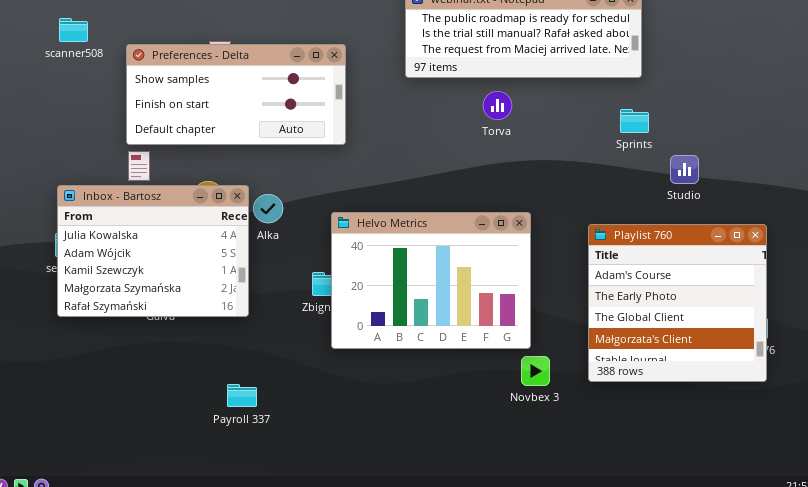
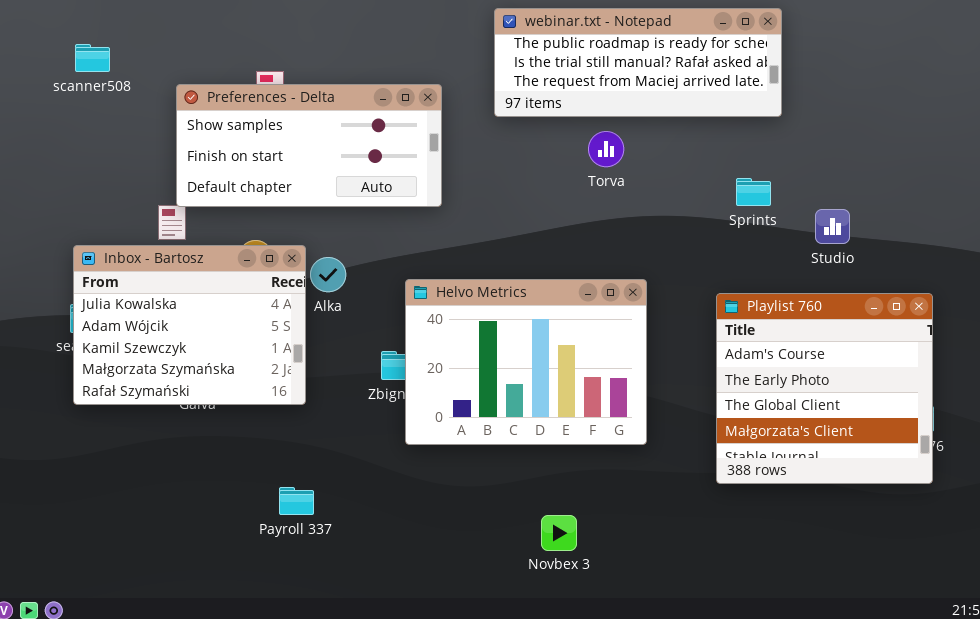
Preferences - Delta: [126,44,346,145] -> [176,84,442,207], moved
Sprints: [620,109,649,133] -> [736,178,771,206], moved
Novbex 3: [521,356,550,386] -> [541,515,577,551], moved

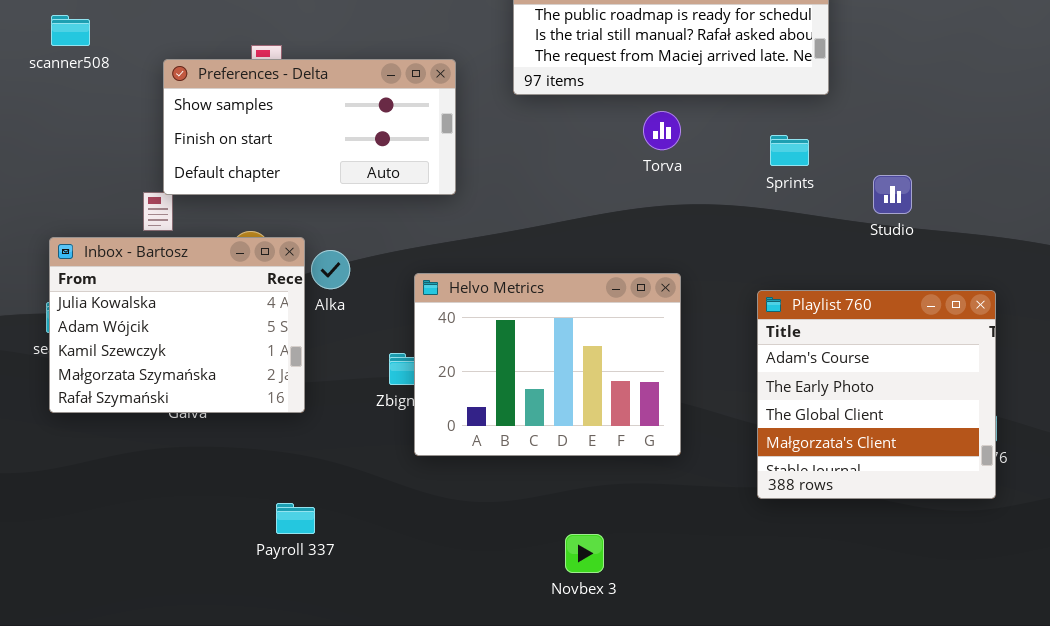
Torva: [588,131,624,167] -> [643,111,681,150], moved
Sprints: [736,178,771,206] -> [770,135,809,166], moved
Studio: [815,209,850,244] -> [873,175,912,214], moved

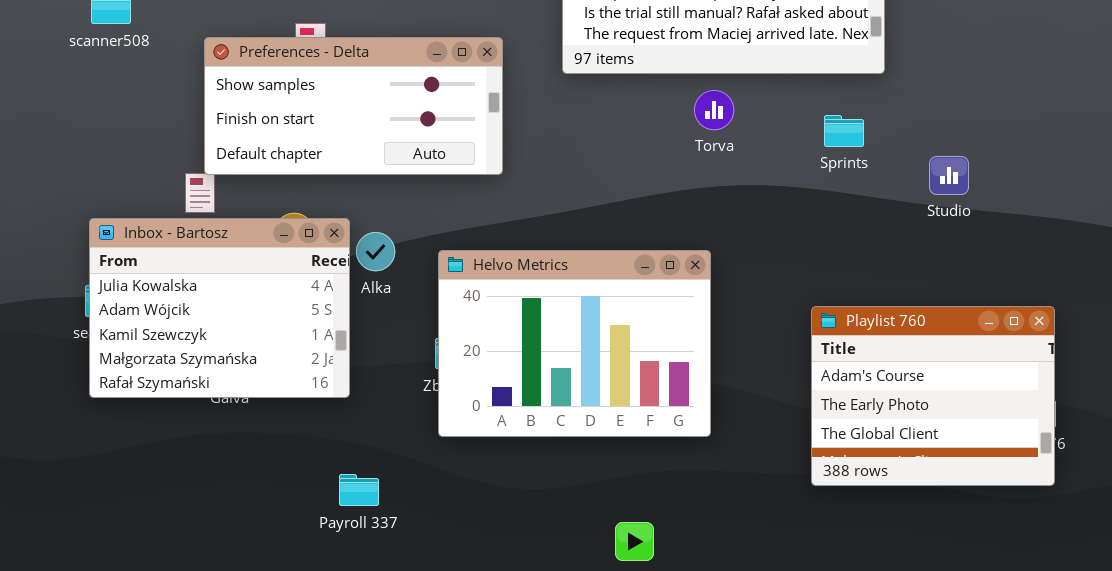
Helvo Metrics: [414,273,681,456] -> [438,250,711,437], moved
Playlist 760: [757,290,996,499] -> [811,306,1055,486], resized
Payroll 337: [276,503,315,534] -> [339,474,379,506], moved

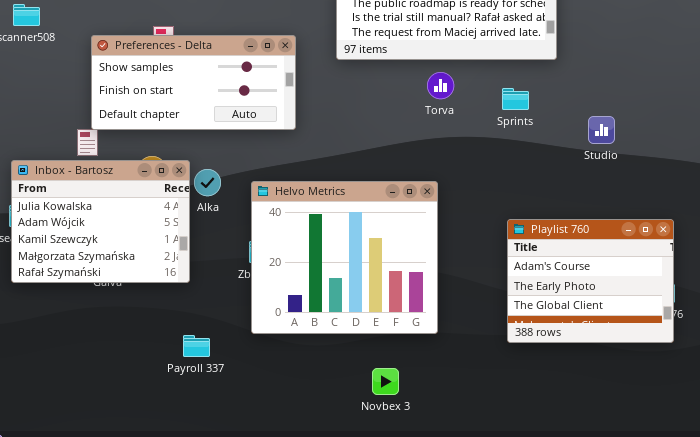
Sprints: [824,115,864,147] -> [502,88,529,110], moved
Helvo Metrics: [438,250,711,437] -> [251,181,438,334], resized

